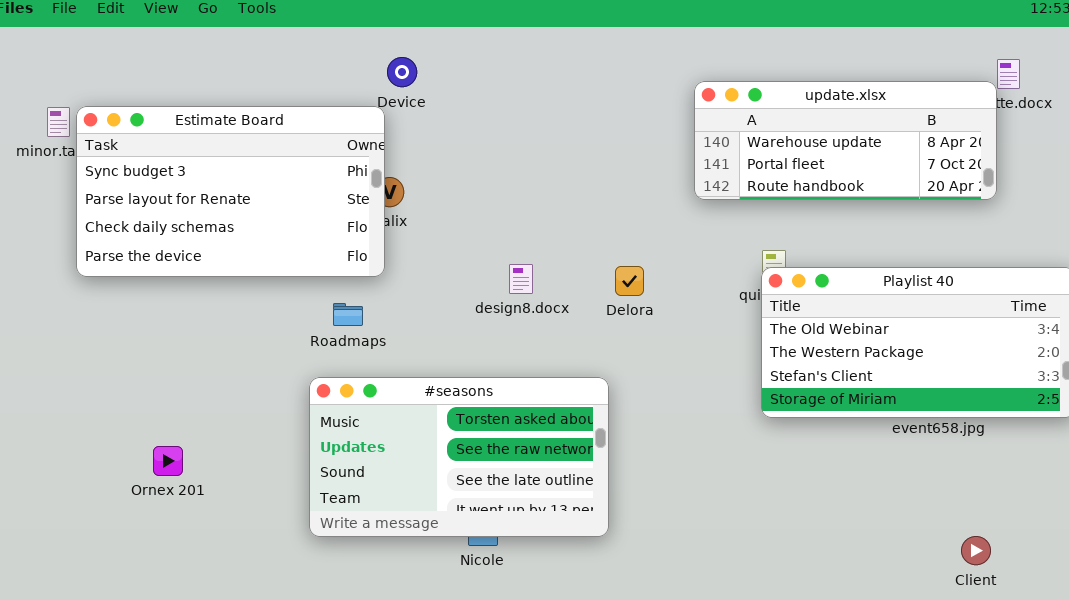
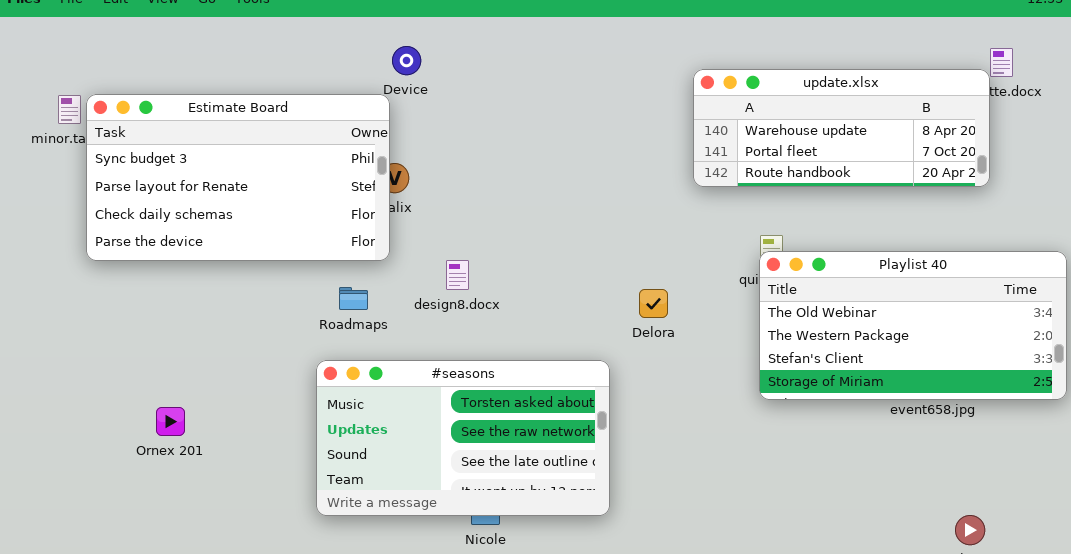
design8.docx: [509,264,533,294] -> [446,260,469,290], moved
Delora: [615,266,644,296] -> [639,289,668,318], moved
Ornex 201: [153,446,183,476] -> [156,407,185,436], moved

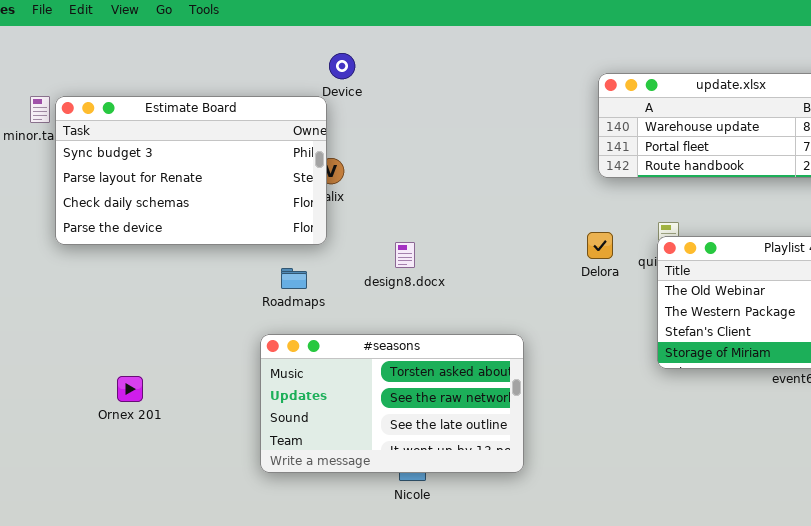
design8.docx: [446,260,469,290] -> [395,242,415,268], moved
Delora: [639,289,668,318] -> [587,232,613,259], moved

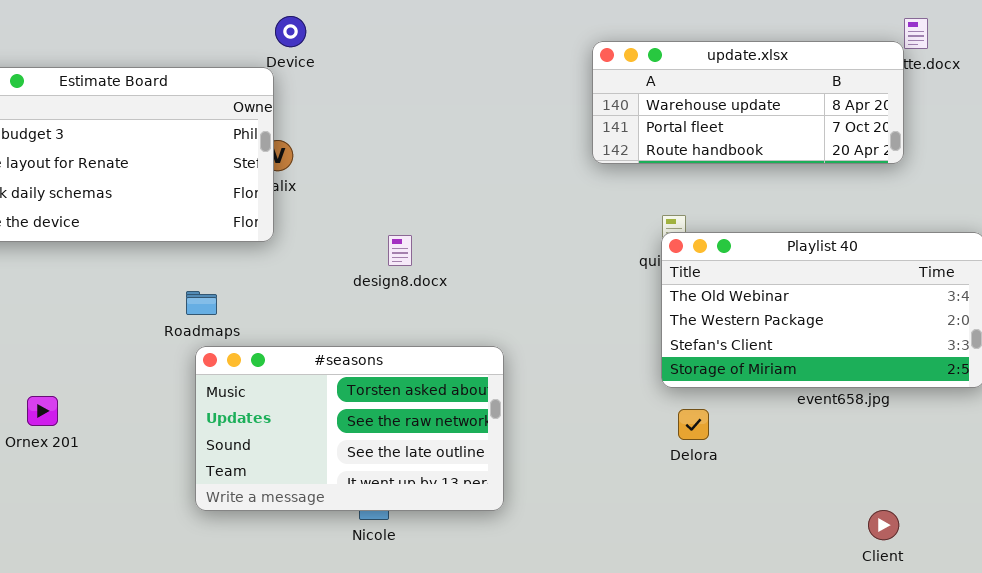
Delora: [587,232,613,259] -> [678,409,709,440], moved
design8.docx: [395,242,415,268] -> [388,235,412,266], moved
Roadmaps: [281,268,307,289] -> [186,291,217,315], moved

